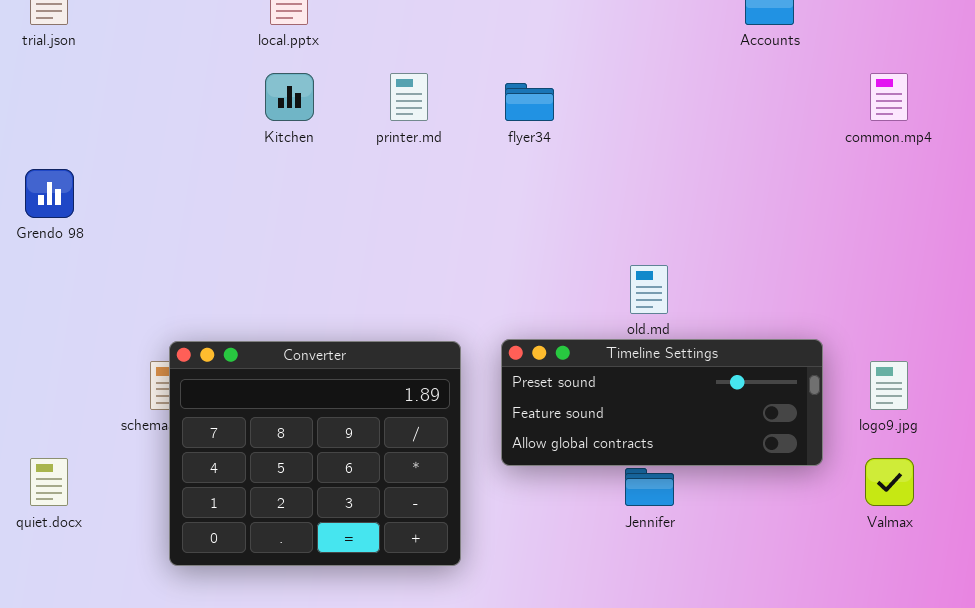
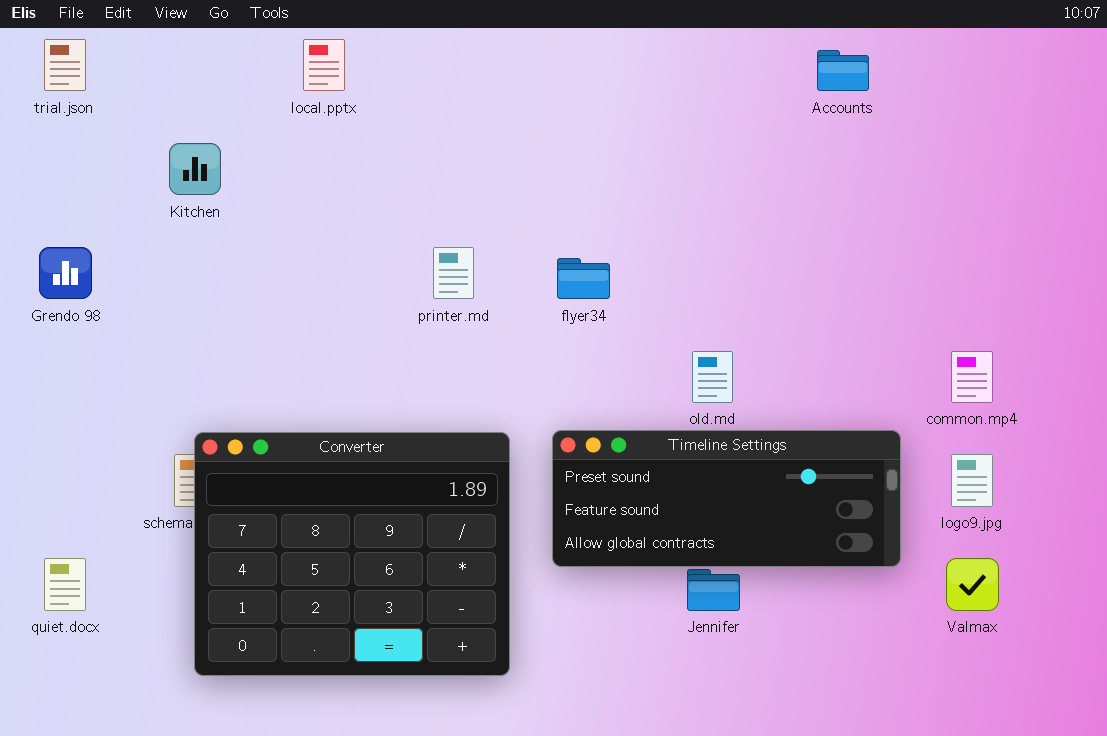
Kitchen: [265,73,314,121] -> [169,143,221,195], moved
printer.md: [390,73,428,121] -> [433,247,474,299], moved
common.mp4: [870,73,908,121] -> [951,351,993,403], moved
flyer34: [505,83,554,121] -> [557,258,610,299], moved

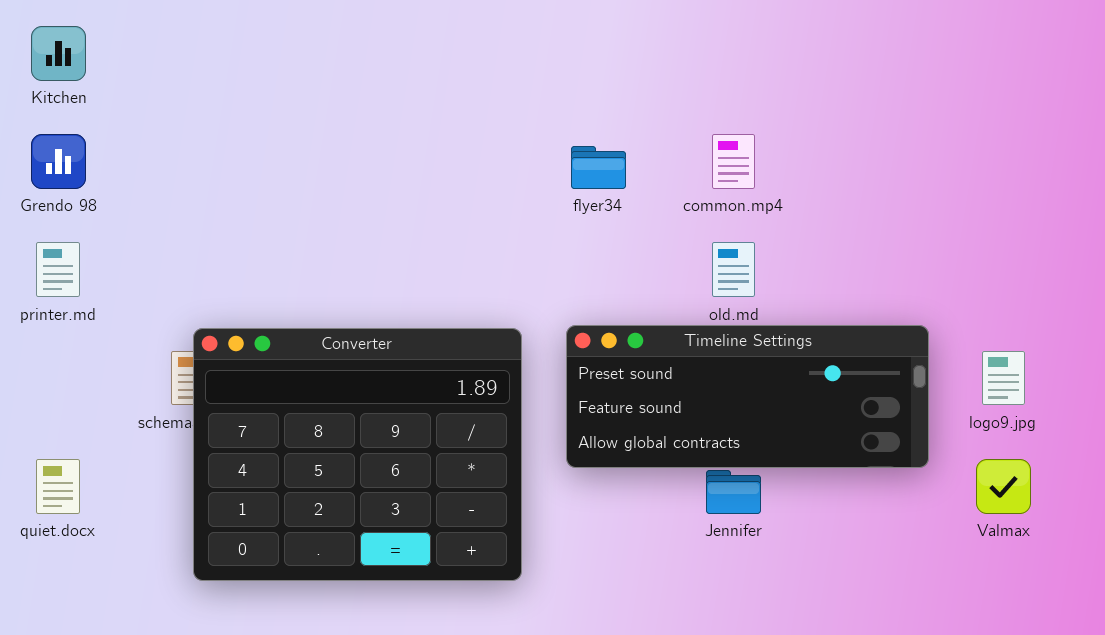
Kitchen: [169,143,221,195] -> [31,26,86,81], moved
printer.md: [433,247,474,299] -> [36,242,80,297], moved
common.mp4: [951,351,993,403] -> [712,134,755,189], moved

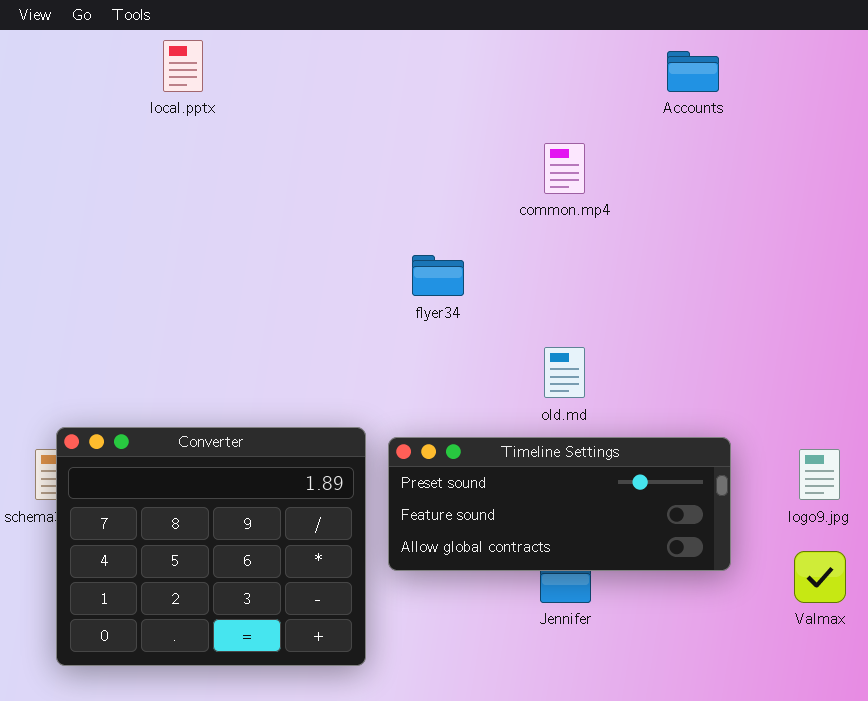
common.mp4: [712,134,755,189] -> [544,143,585,194], moved
Timeline Settings: [566,325,929,468] -> [388,437,731,571], moved

